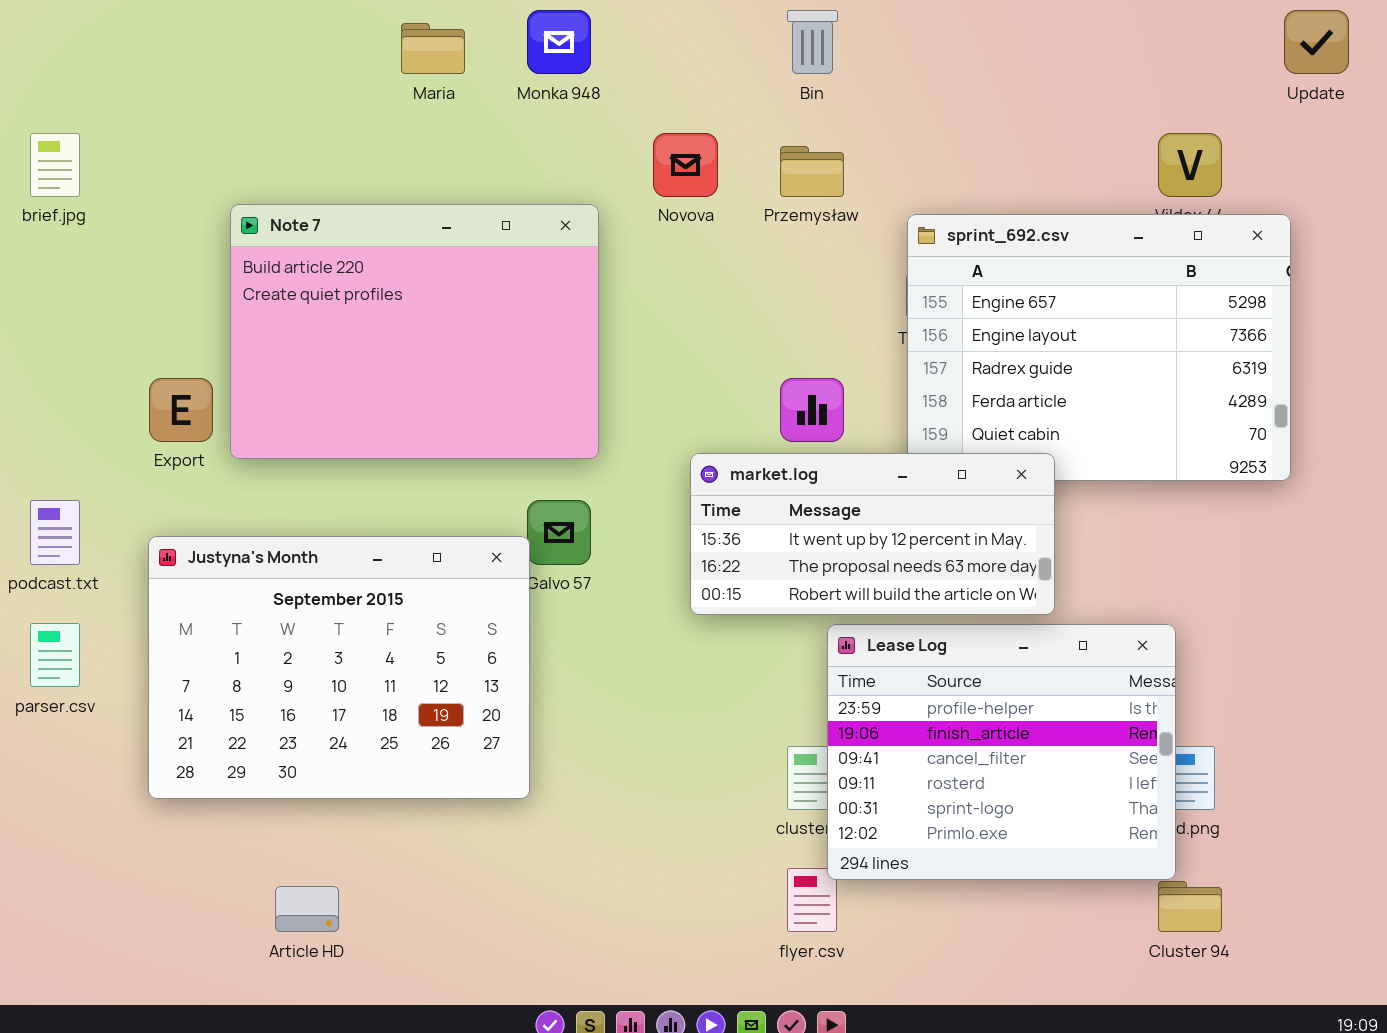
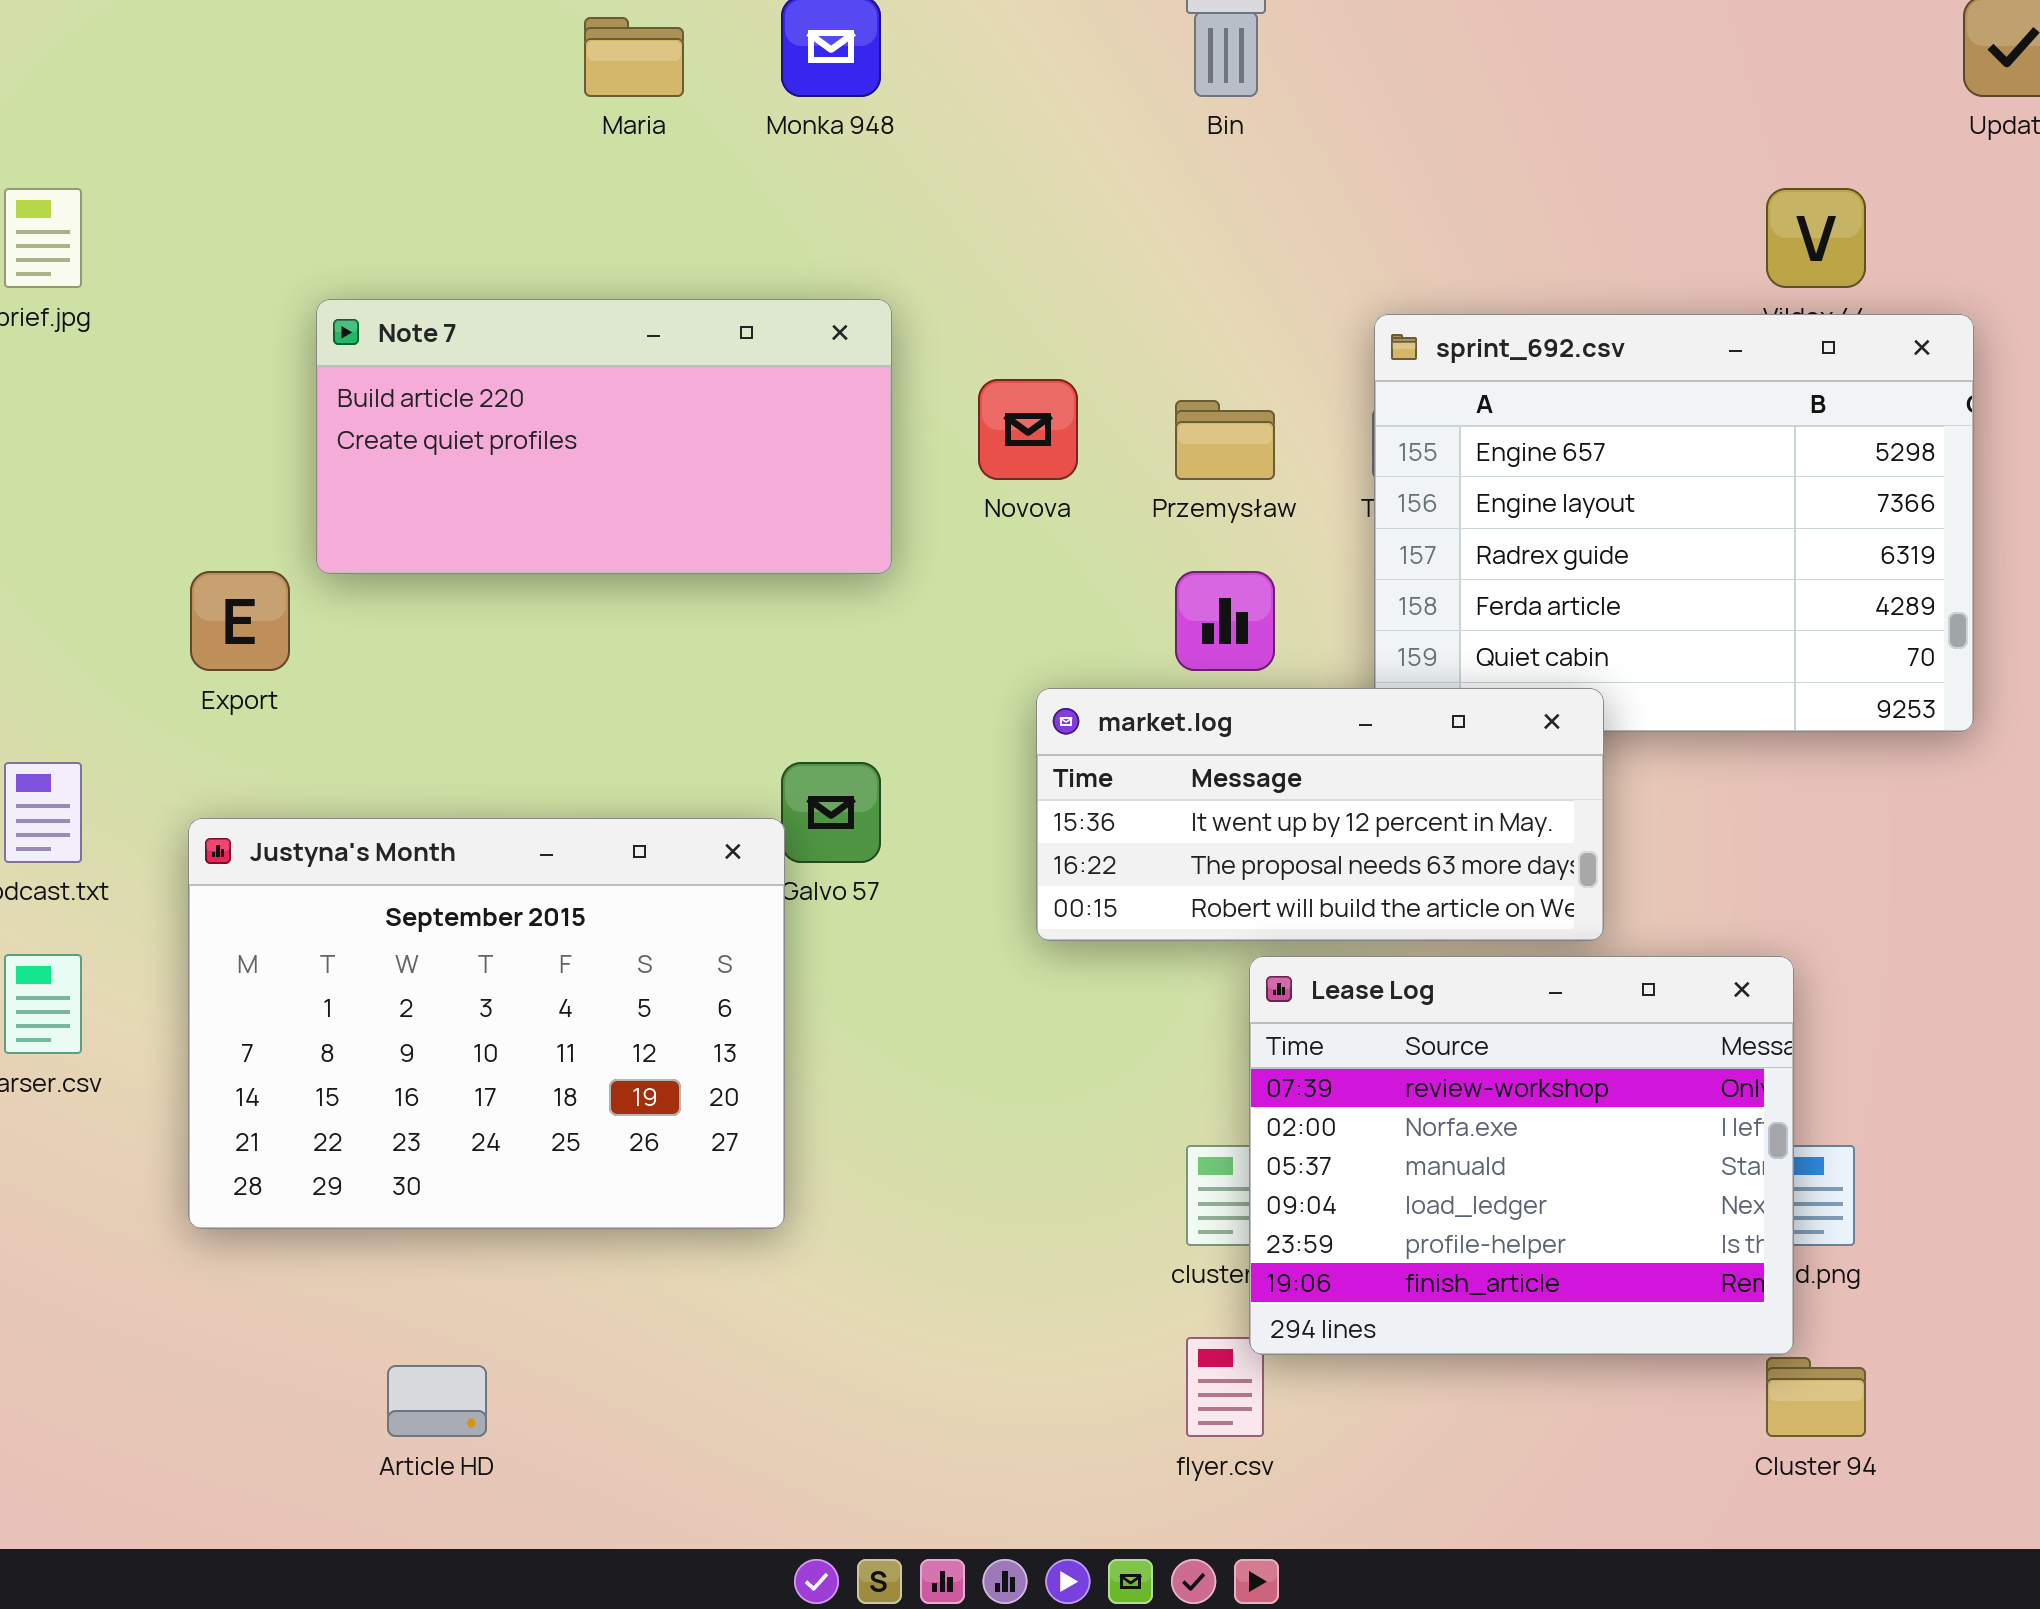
Novova: [653,133,718,197] -> [978,379,1078,480], moved
Przemysław: [780,146,844,197] -> [1175,400,1275,480], moved
Note 7: [230,204,599,459] -> [316,299,892,574], resized
Lease Log: [827,624,1176,880] -> [1249,956,1794,1355], scrolled up 4 rows

